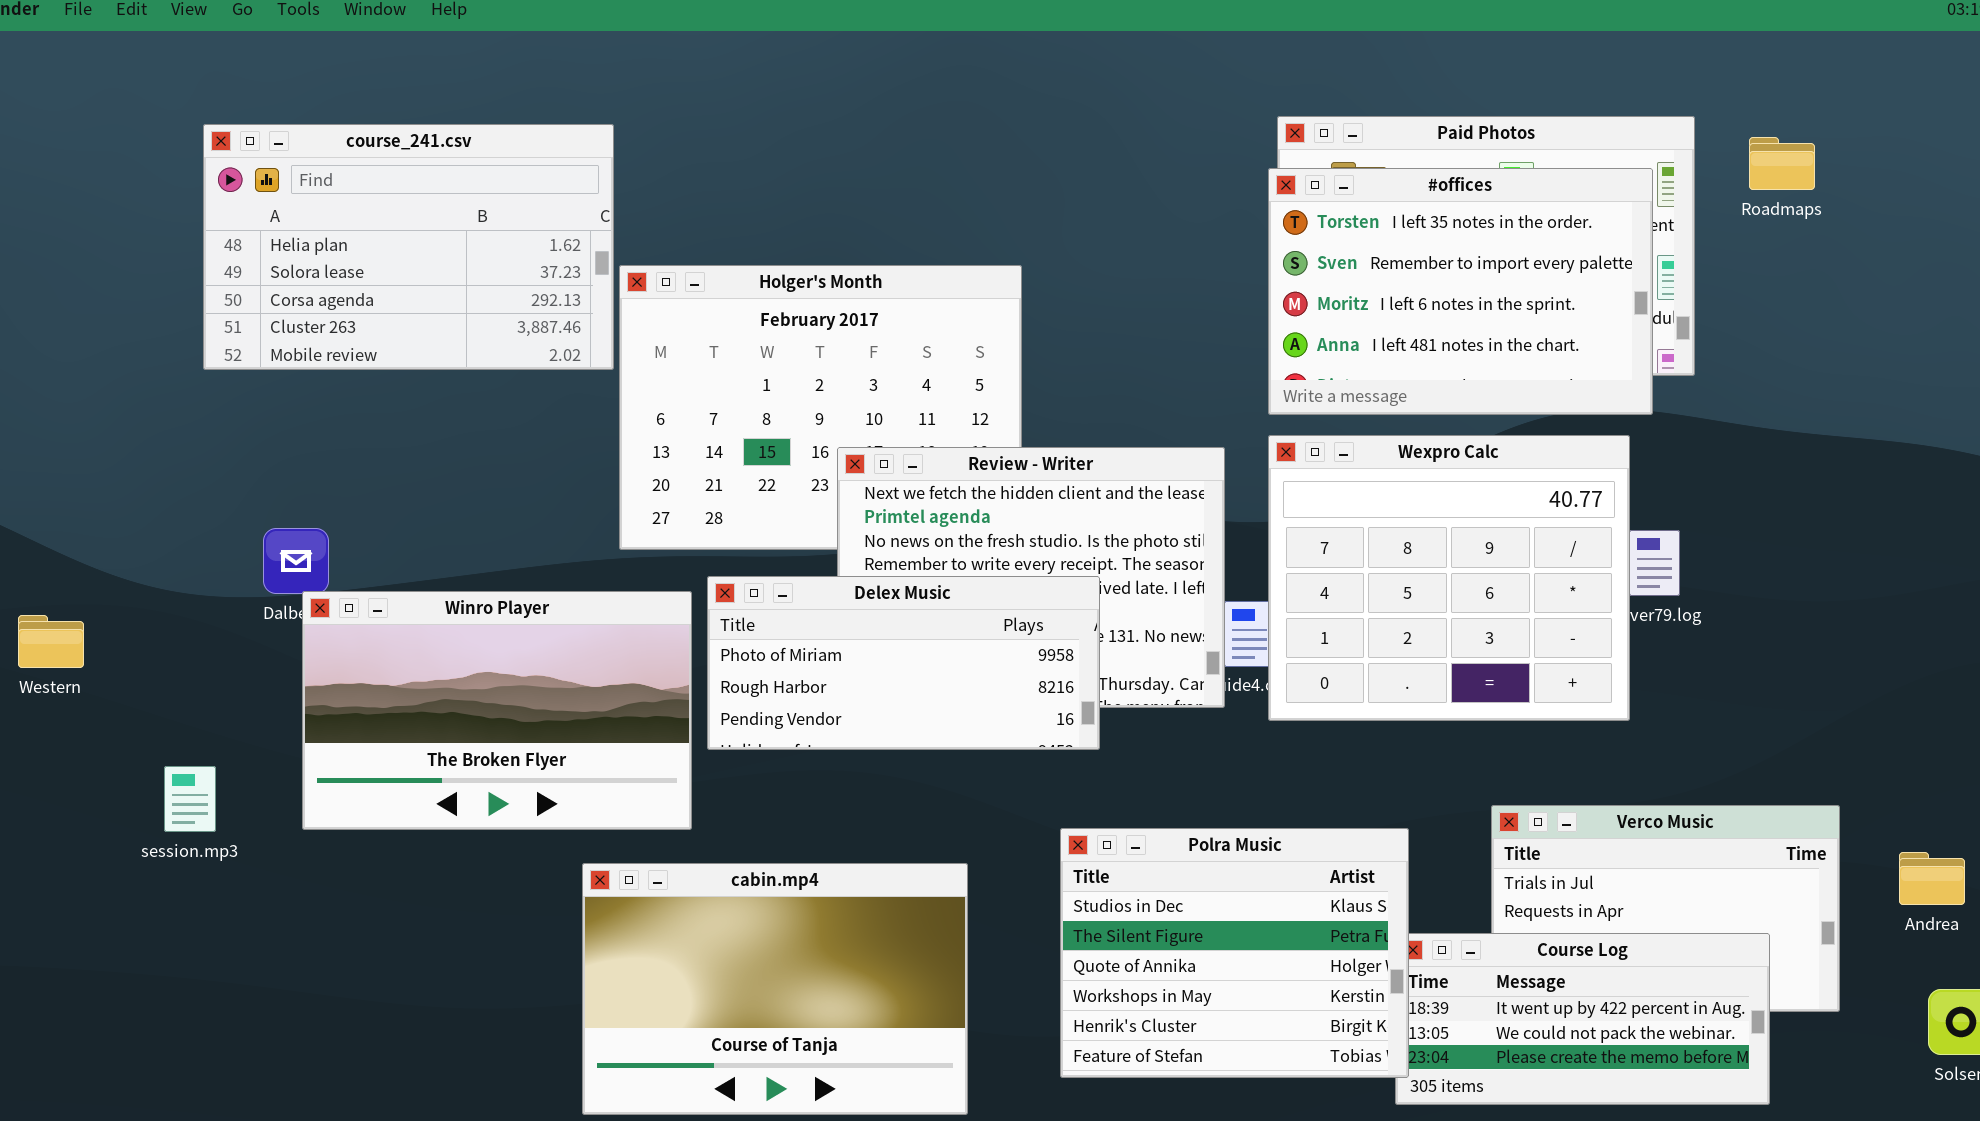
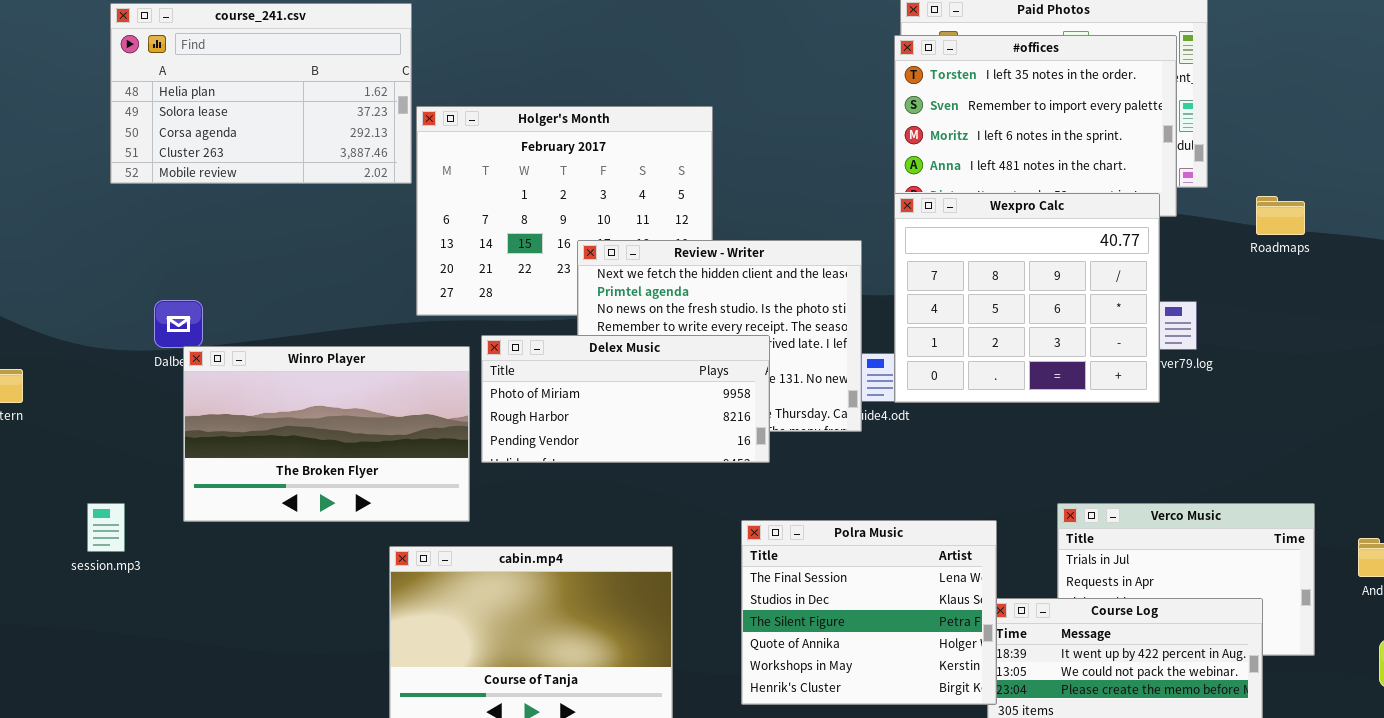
Roadmaps: [1749,137,1815,190] -> [1256,196,1305,235], moved
Wexpro Calc: [1268,435,1630,721] -> [894,193,1160,403], moved
session.mp3: [164,766,216,832] -> [87,503,125,552], moved
Polra Music: [1060,828,1409,1078] -> [741,520,997,705], scrolled up 1 row

